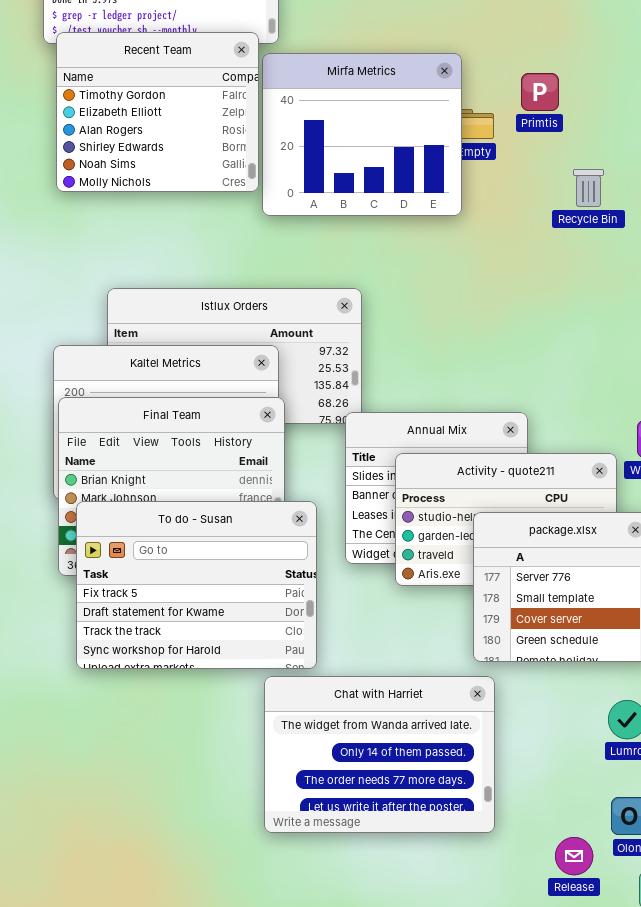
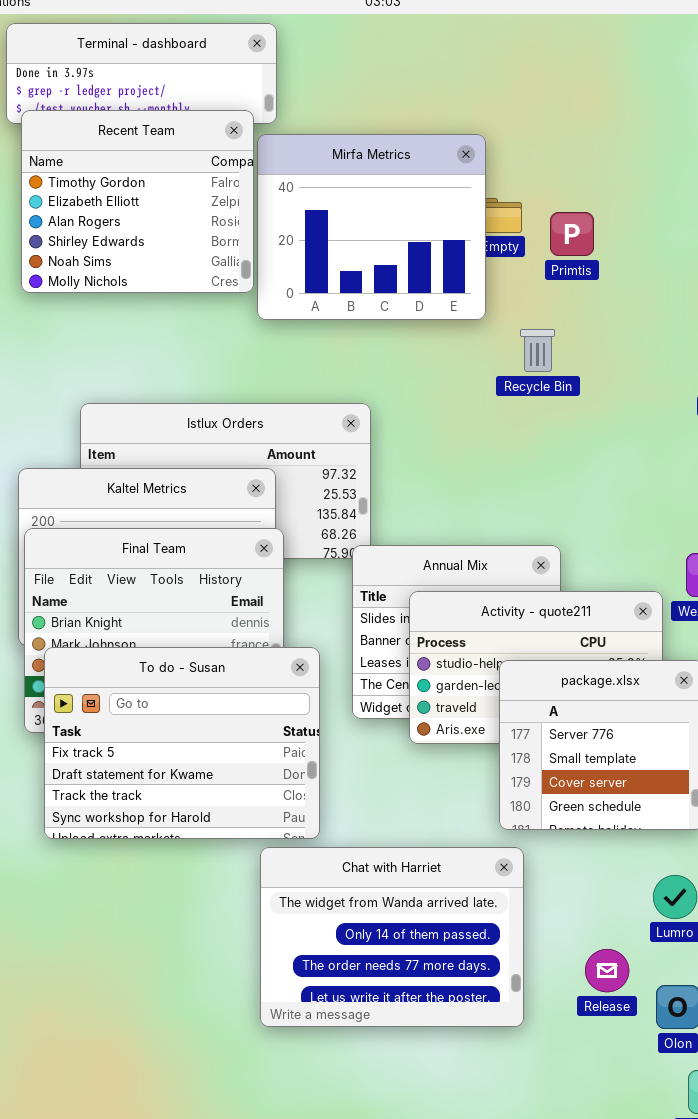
Primtis: [521,73,559,111] -> [550,212,594,256], moved
Recycle Bin: [573,169,604,207] -> [520,329,555,372], moved
Release: [555,837,593,875] -> [585,949,629,992], moved

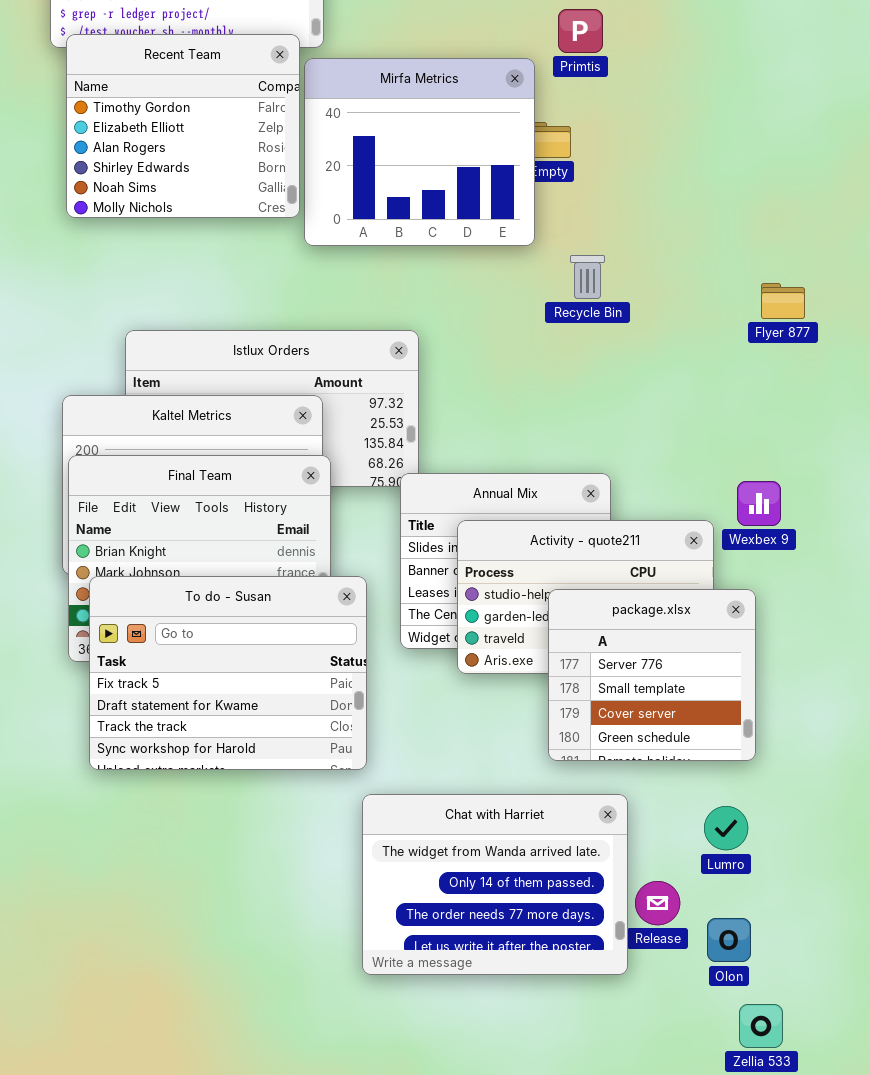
Primtis: [550,212,594,256] -> [558,9,603,53], moved
Chat with Harriet: [260,847,524,1027] -> [362,794,628,975], moved

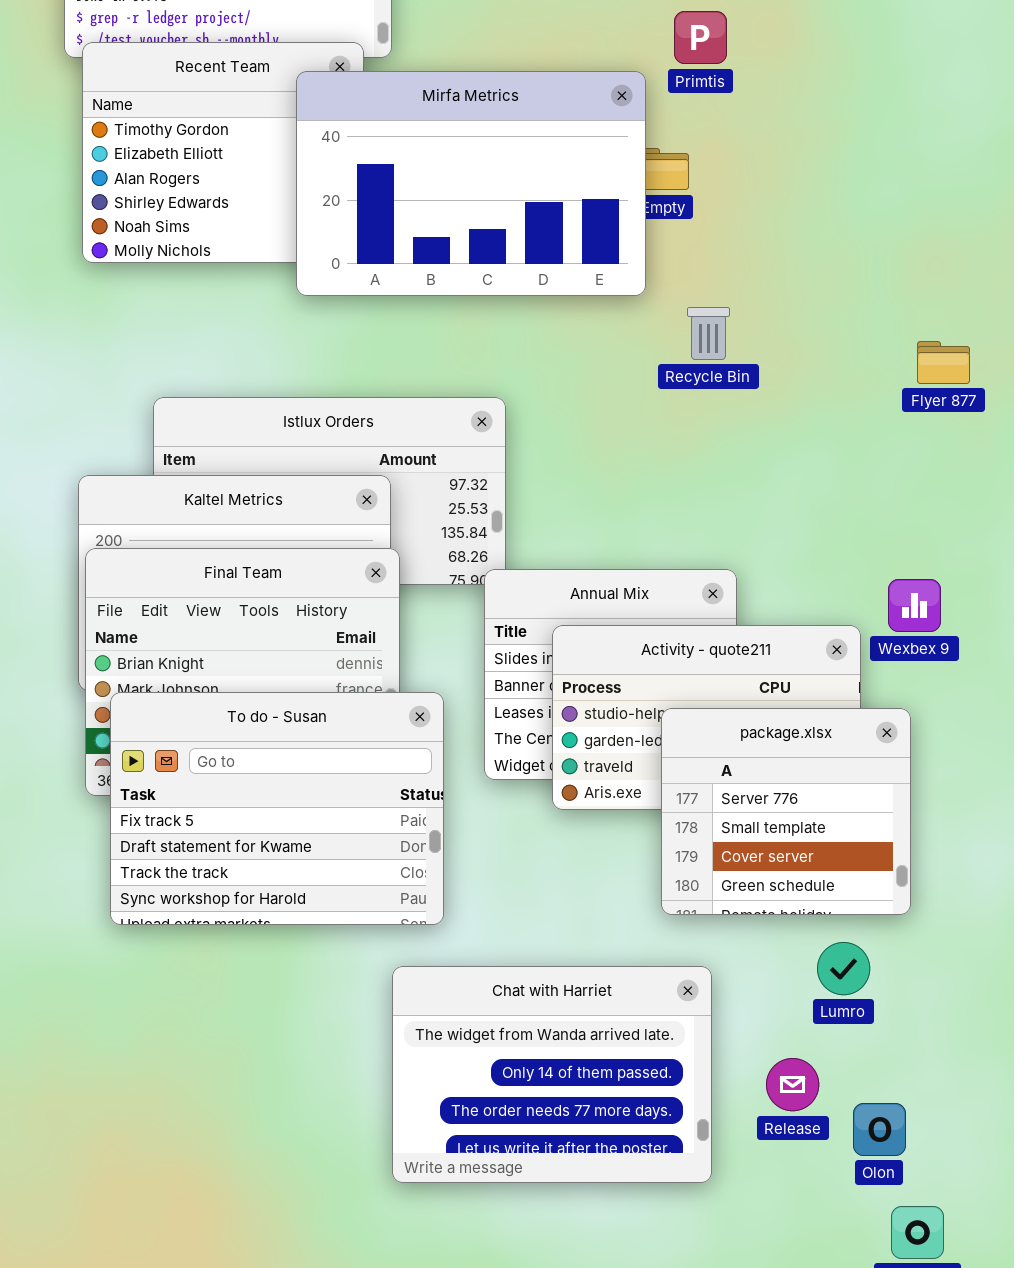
Mirfa Metrics: [304,58,535,246] -> [296,71,646,296], resized
Chat with Harriet: [362,794,628,975] -> [392,966,712,1183], moved
Lumro: [704,806,748,850] -> [817,942,870,995], moved

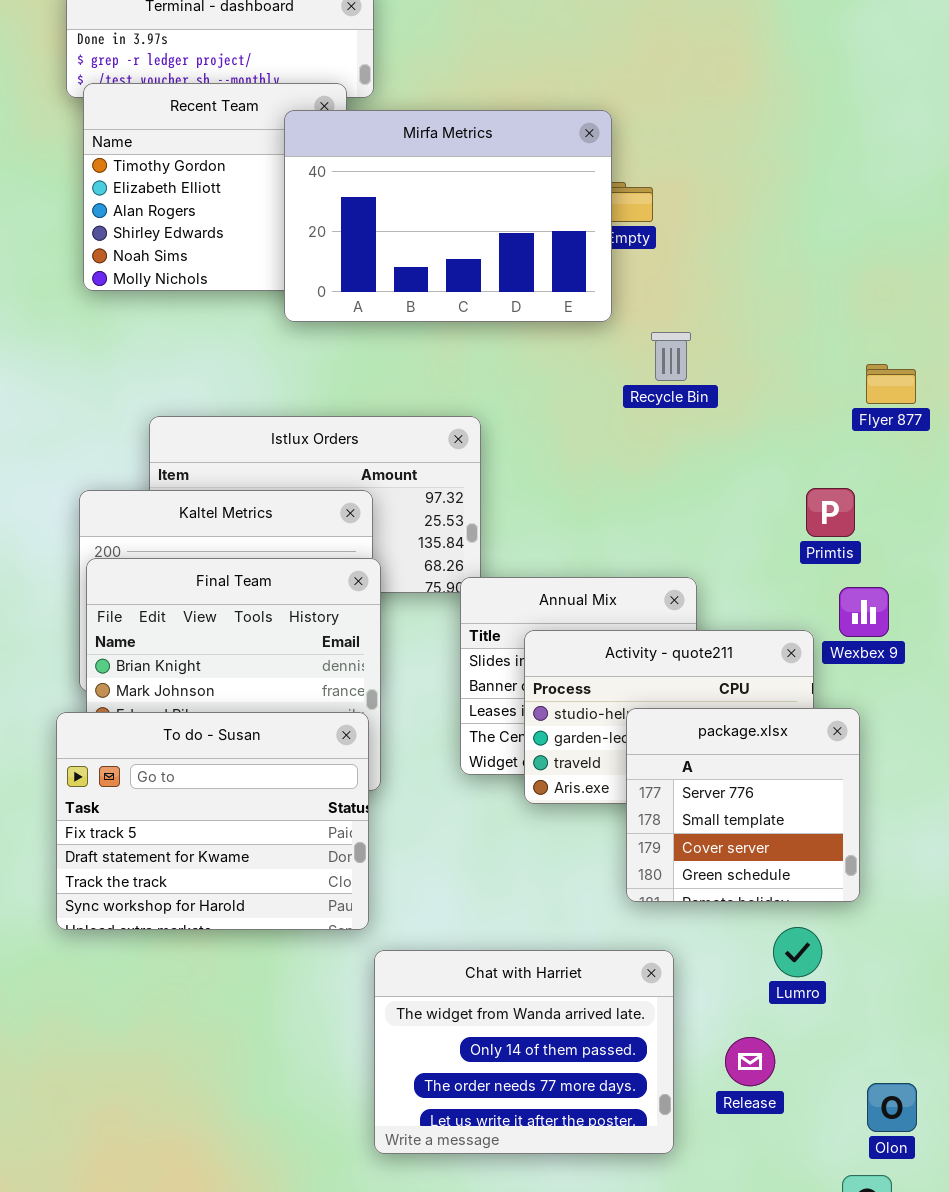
Primtis: [674,11,727,64] -> [806,488,855,537], moved
To do - Susan: [110,692,444,925] -> [56,712,369,930], moved
Olon: [853,1103,906,1156] -> [867,1083,917,1132], moved

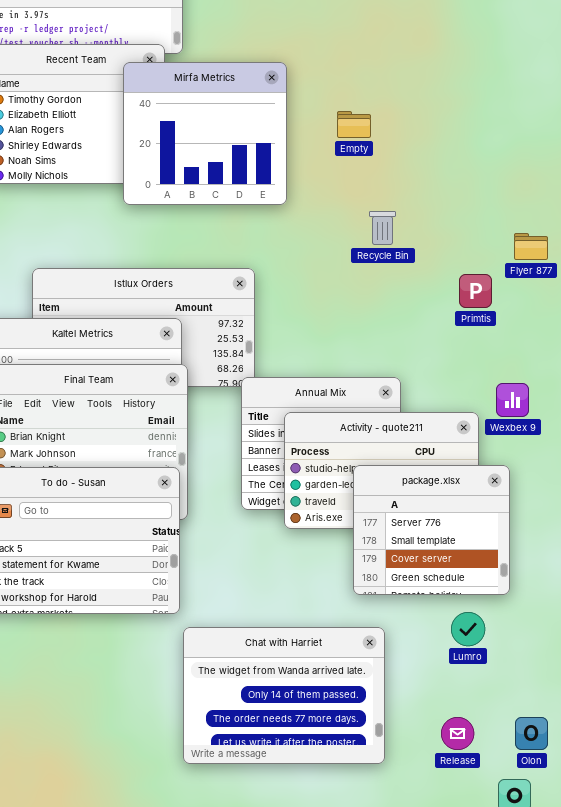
Mirfa Metrics: [284,110,612,322] -> [123,62,287,205], resized
Primtis: [806,488,855,537] -> [459,274,492,308], moved
Release: [725,1037,775,1086] -> [441,717,474,750], moved

